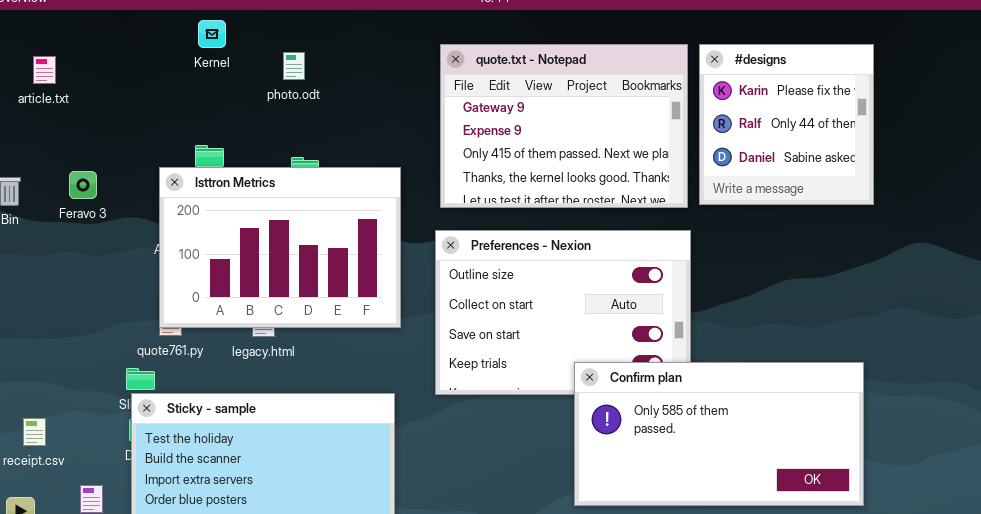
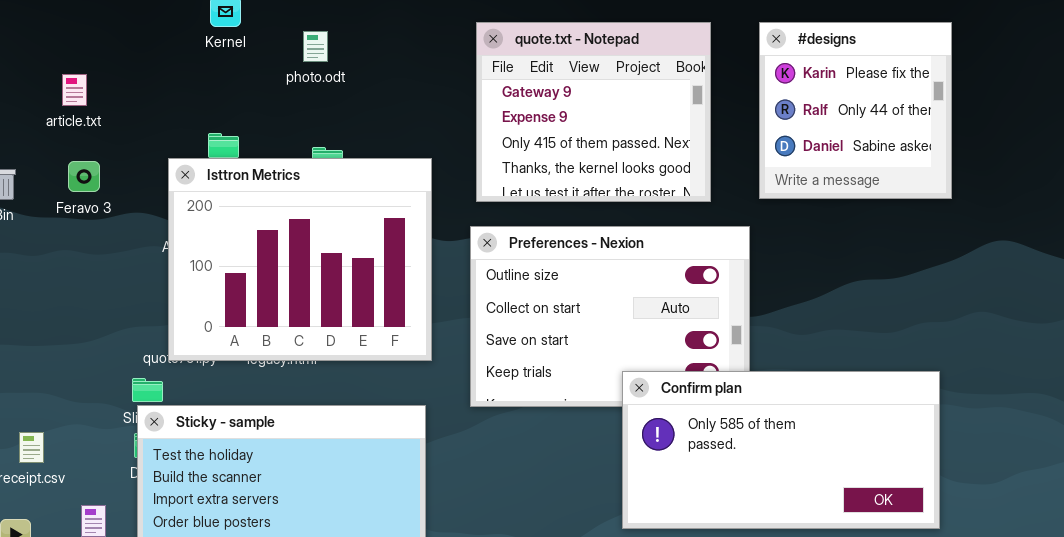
quote.txt - Notepad: [440,44,688,208] -> [476,22,711,202], resized
article.txt: [33,56,56,84] -> [62,74,87,106], moved
Isttron Metrics: [159,167,401,328] -> [168,158,432,361], resized

